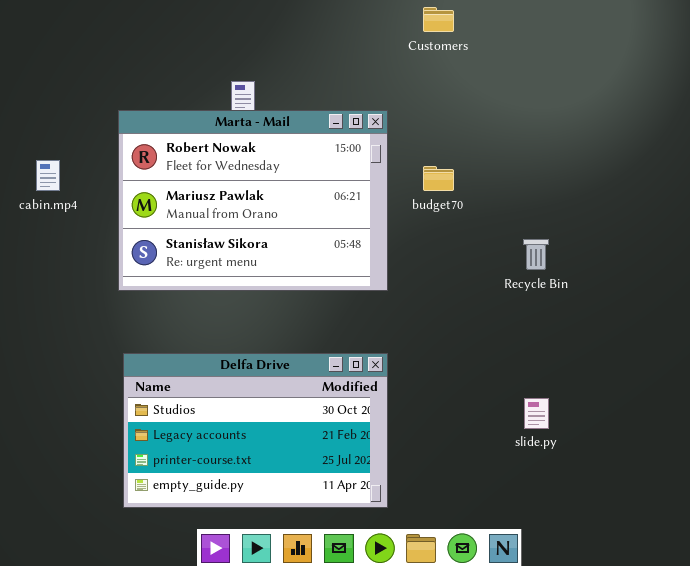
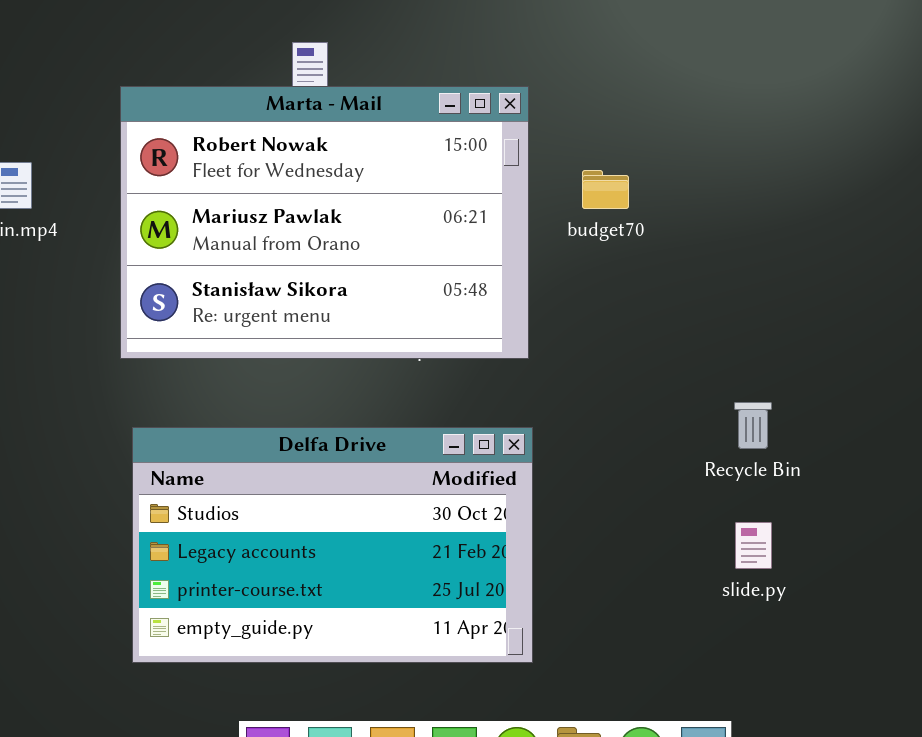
Recycle Bin: [523,239,549,270] -> [734,402,772,449], moved
Delfa Drive: [123,353,388,508] -> [132,427,533,663], moved

